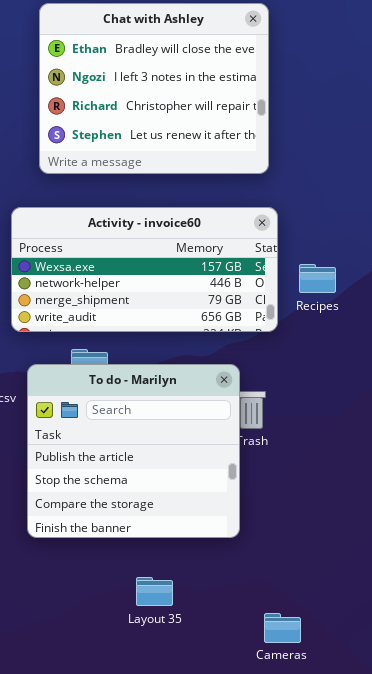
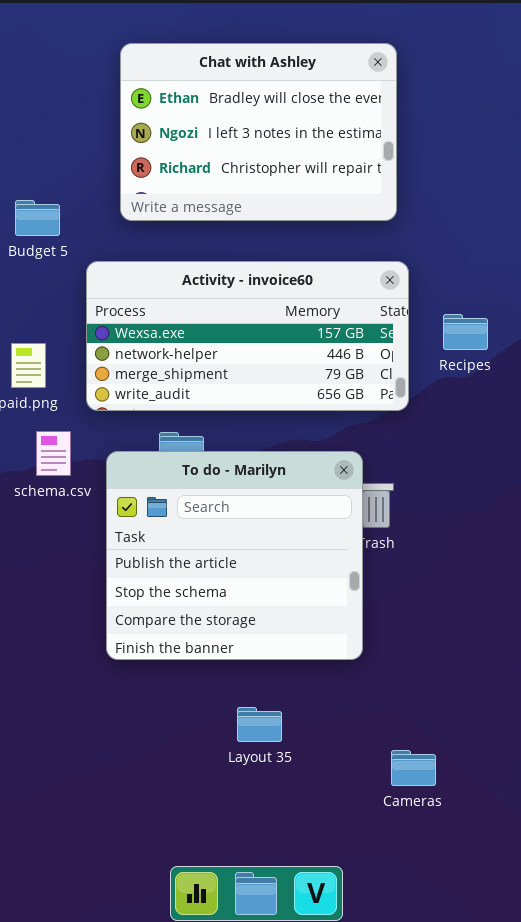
Chat with Ashley: [39,3,269,174] -> [120,43,397,221], resized
Recipes: [299,264,336,293] -> [443,314,488,350], moved

